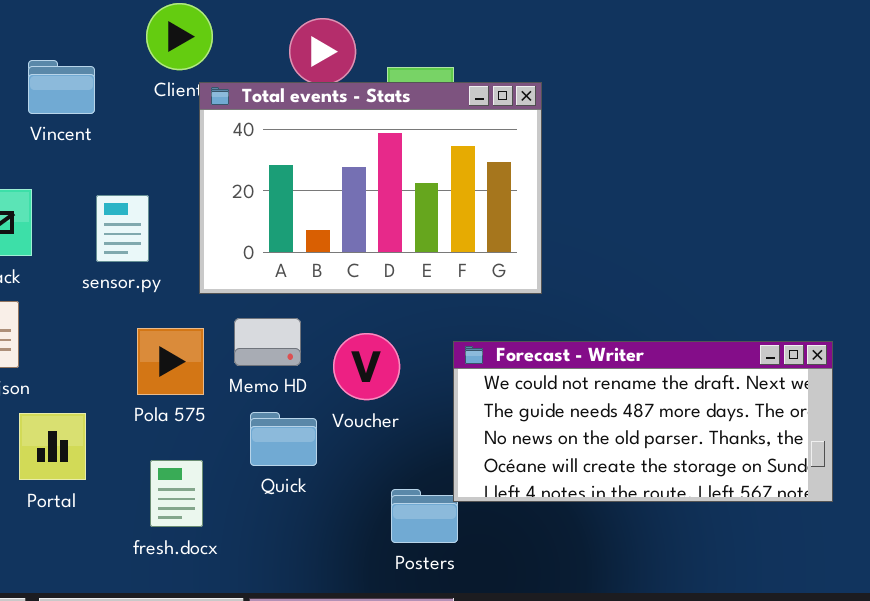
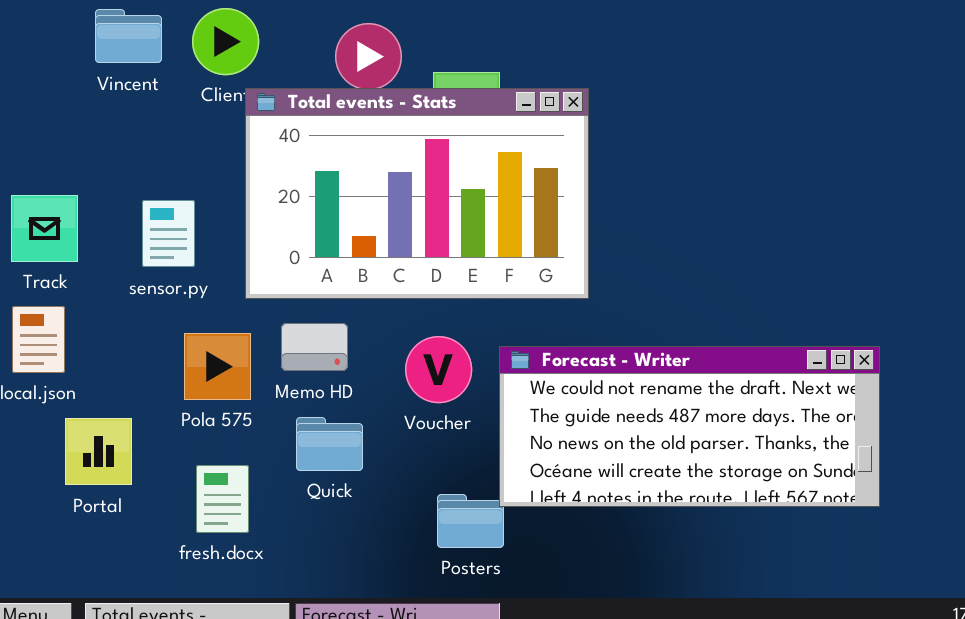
Vincent: [28,60,95,114] -> [95,9,162,63], moved
Voucher: [333,333,400,400] -> [405,336,472,403], moved

